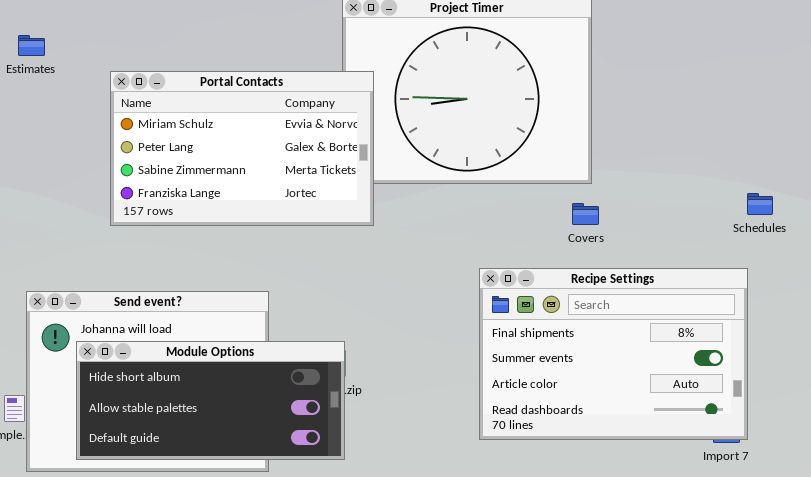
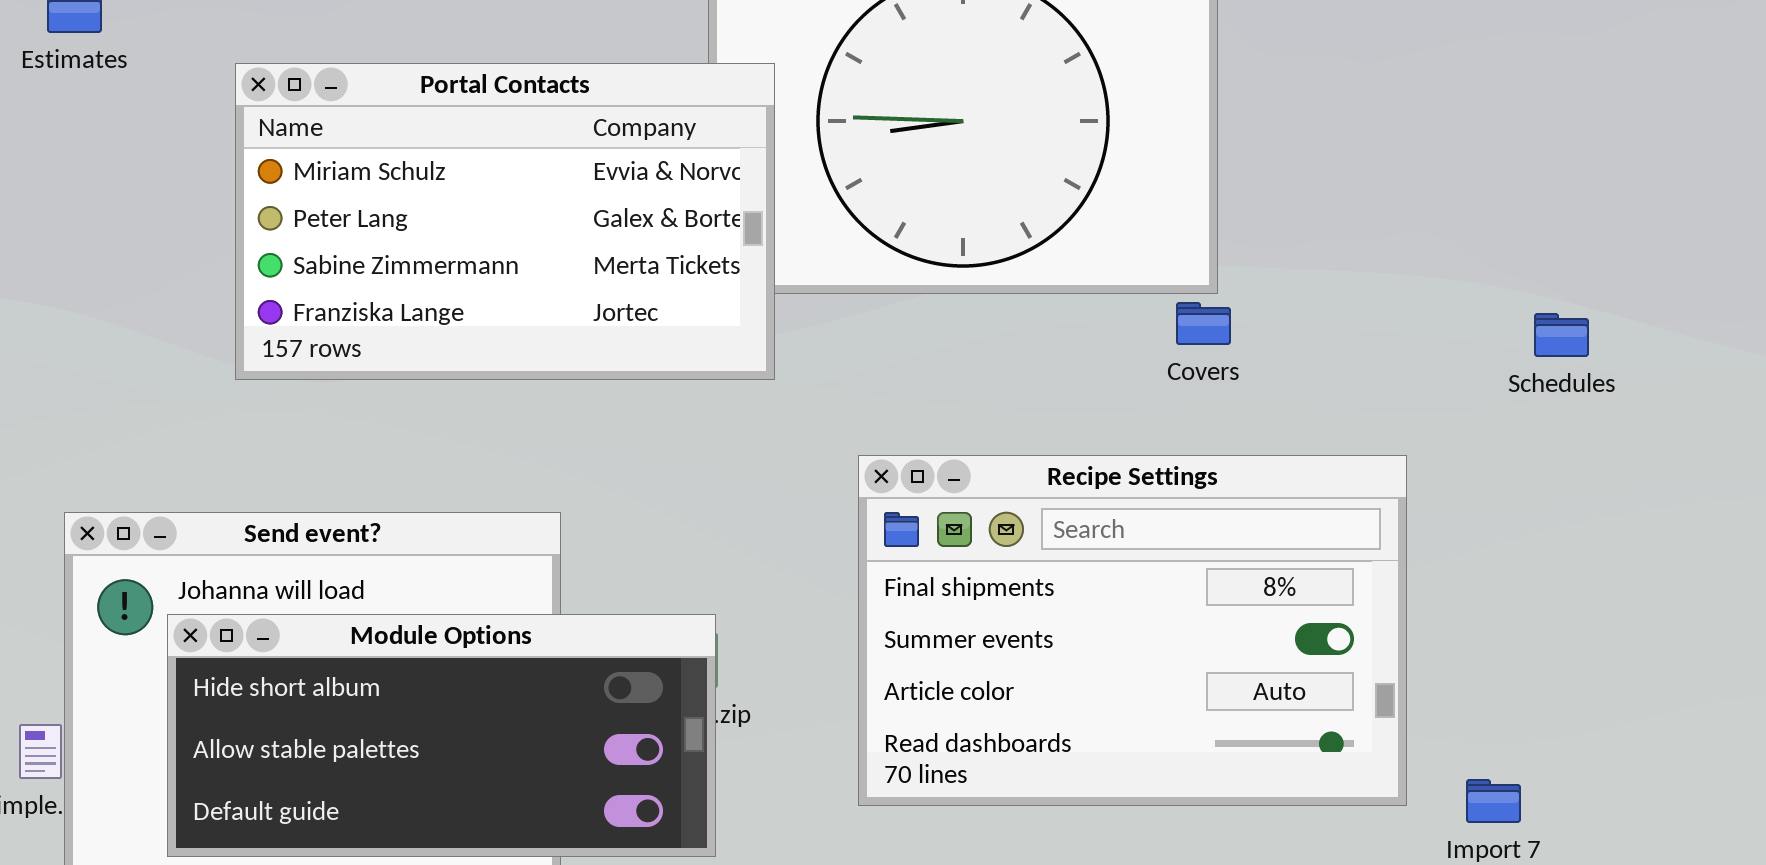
Covers: [572,203,599,225] -> [1176,302,1231,345], moved
Recipe Settings: [479,268,748,440] -> [858,455,1407,806], moved

